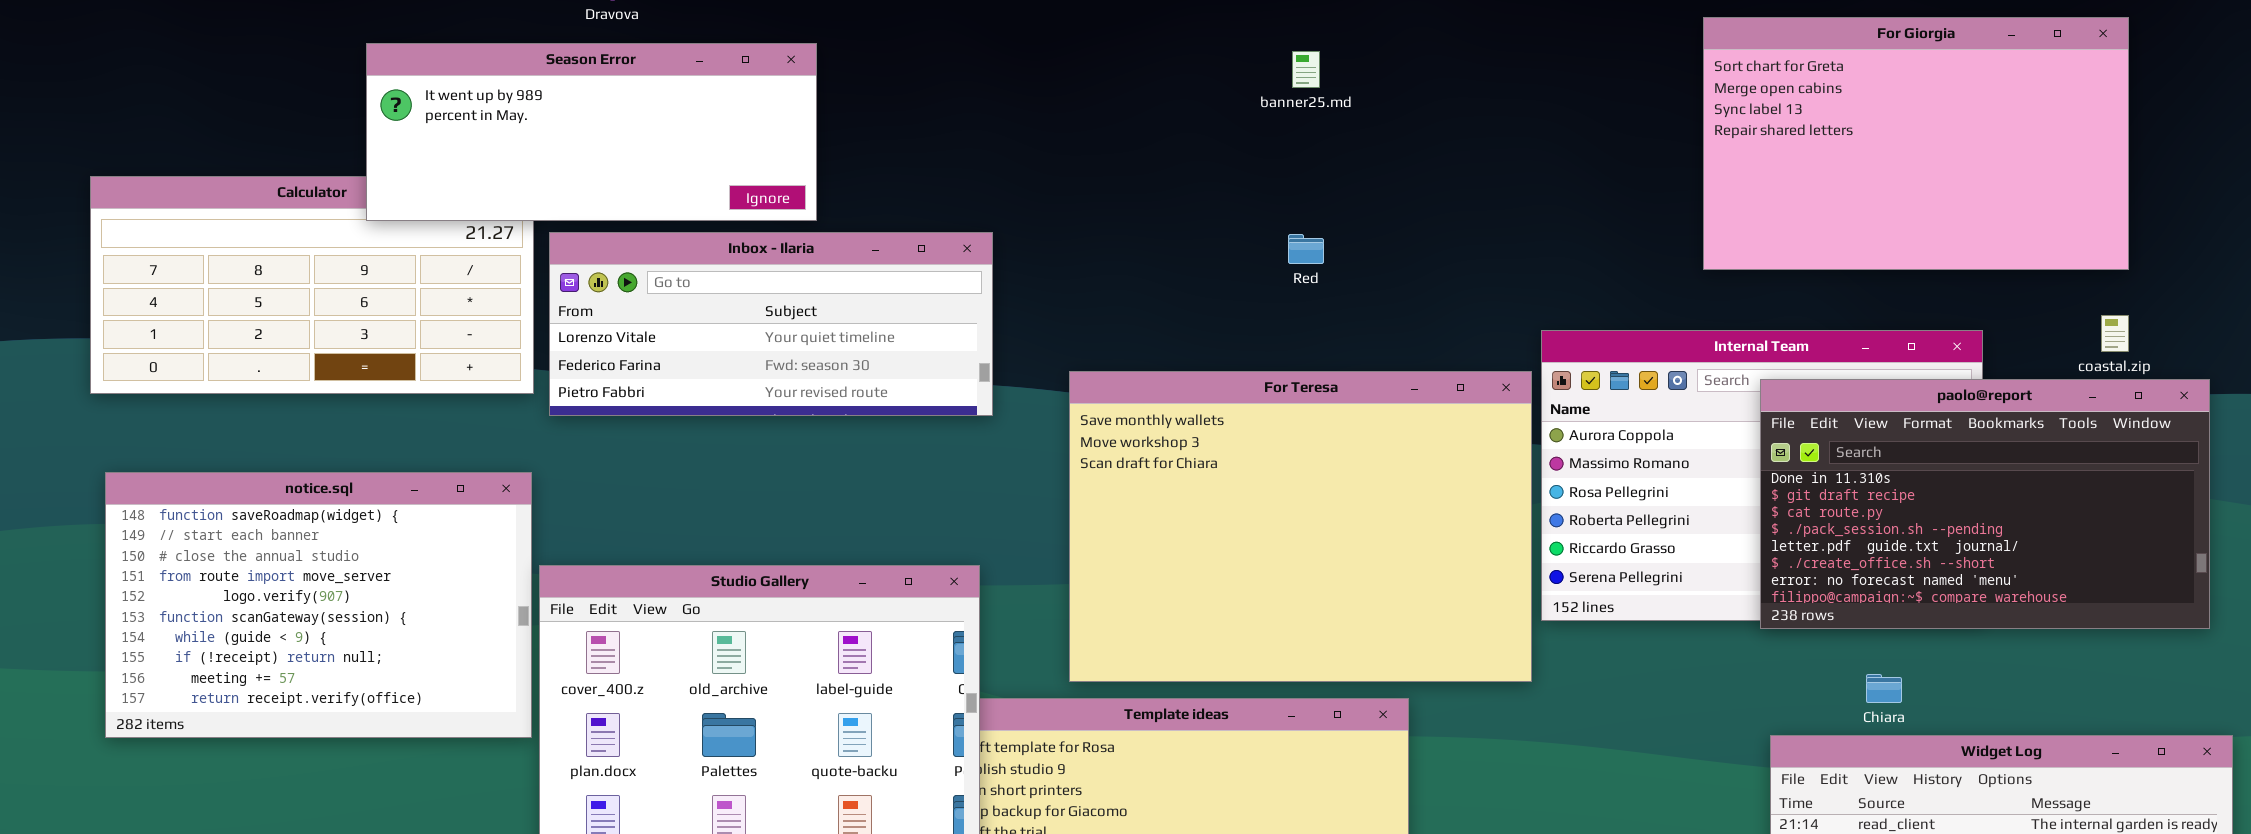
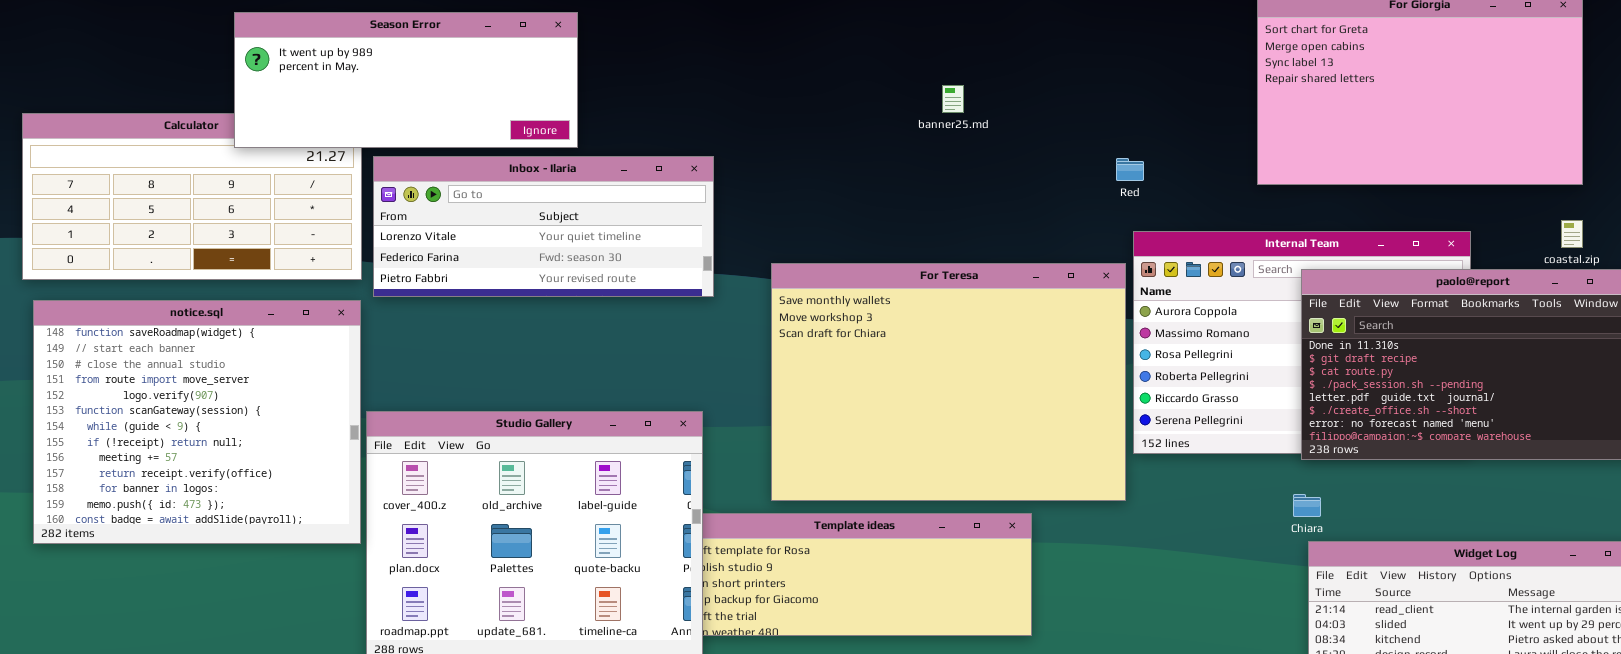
banner25.md: [1292,51,1320,88] -> [942,85,964,113], moved
Red: [1288,234,1324,264] -> [1116,158,1144,181], moved
notice.sql: [105,472,532,738] -> [33,300,361,544], resized
Chiara: [1866,674,1902,703] -> [1293,494,1321,517], moved

